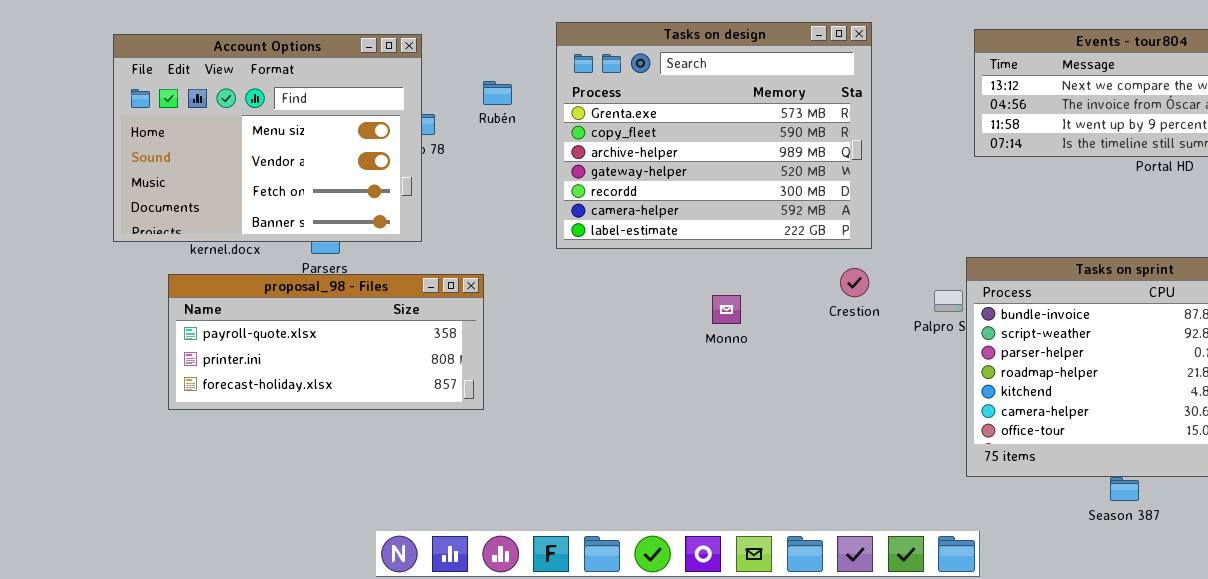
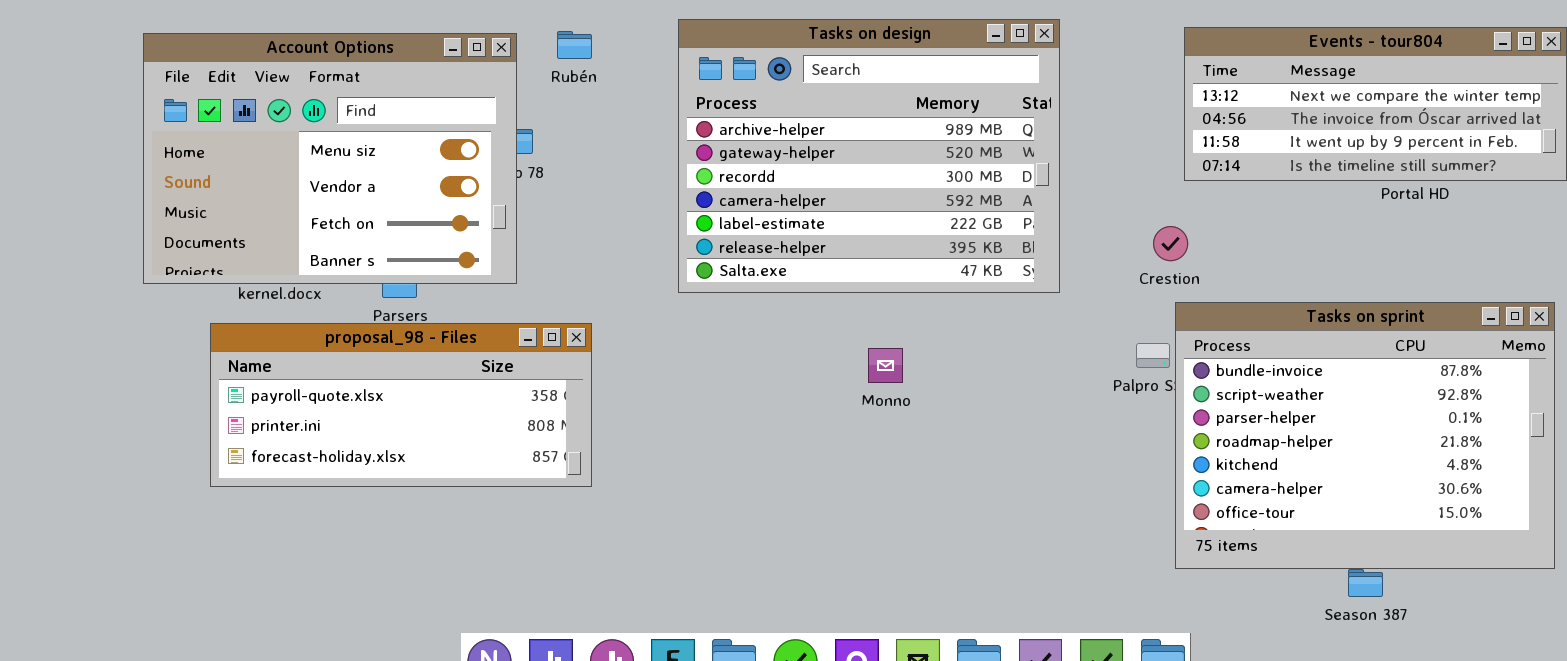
Tasks on design: [556,22,872,249] -> [678,19,1060,293], scrolled down 2 rows
Rubén: [483,81,512,105] -> [557,31,592,59], moved
Crestion: [840,268,869,297] -> [1153,226,1188,261], moved

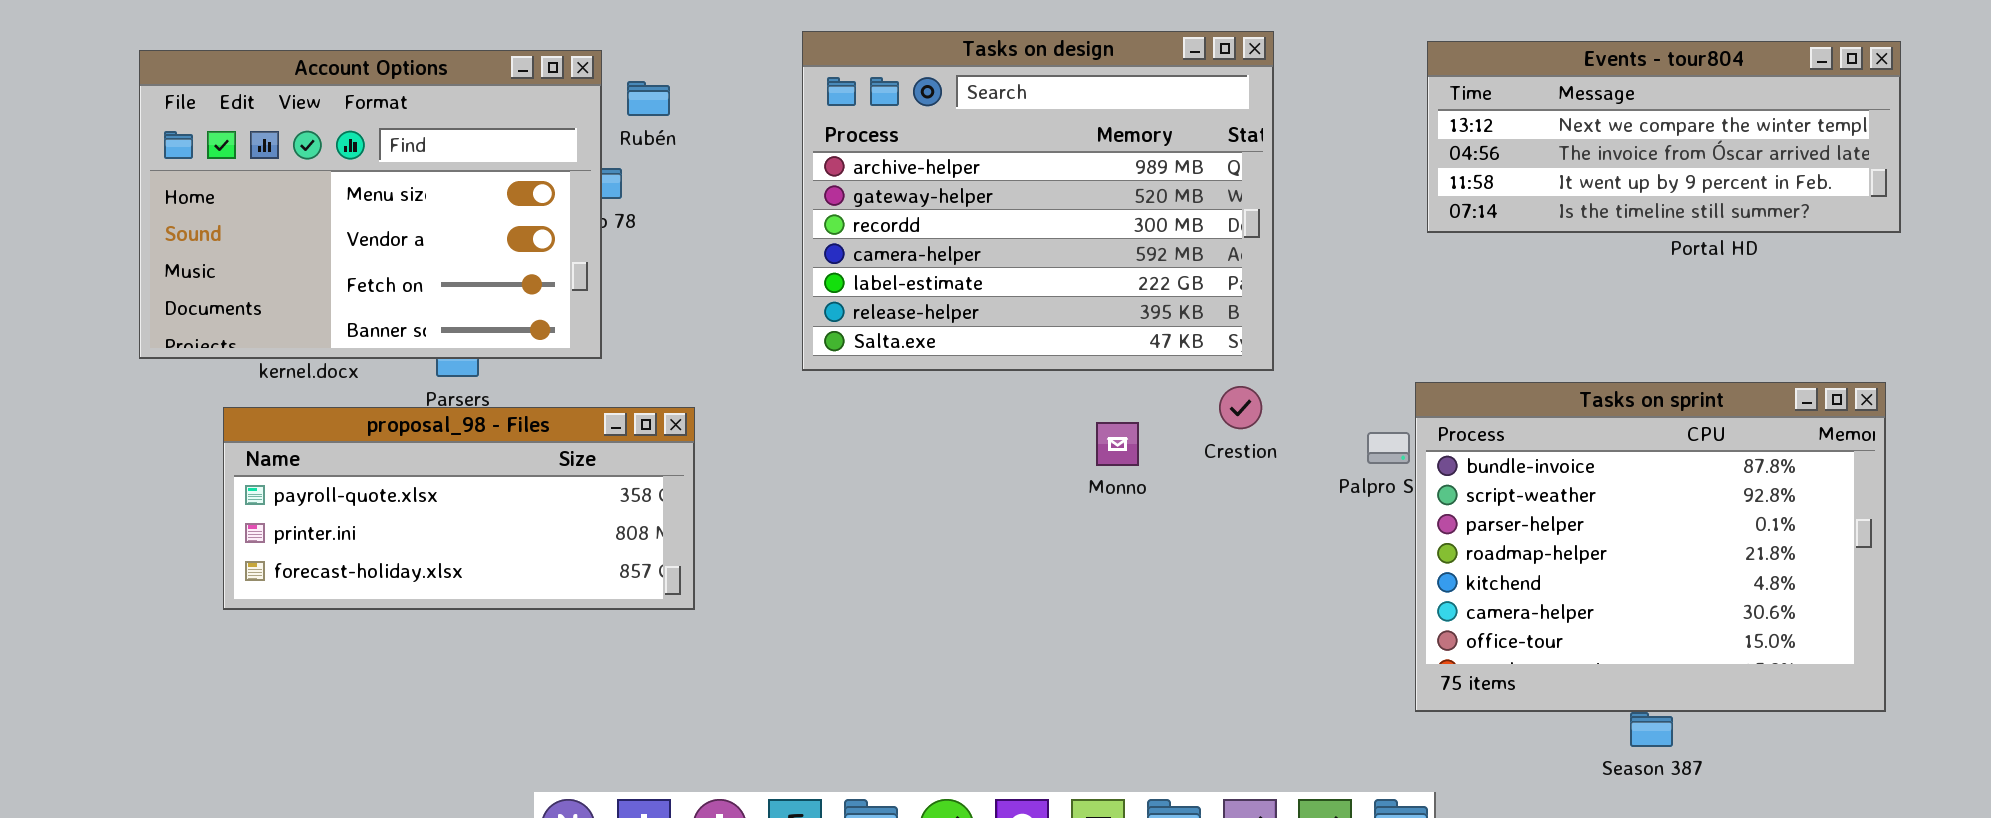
Rubén: [557,31,592,59] -> [627,81,670,116], moved
Crestion: [1153,226,1188,261] -> [1219,386,1262,429], moved
Monno: [868,348,903,383] -> [1096,422,1139,466], moved

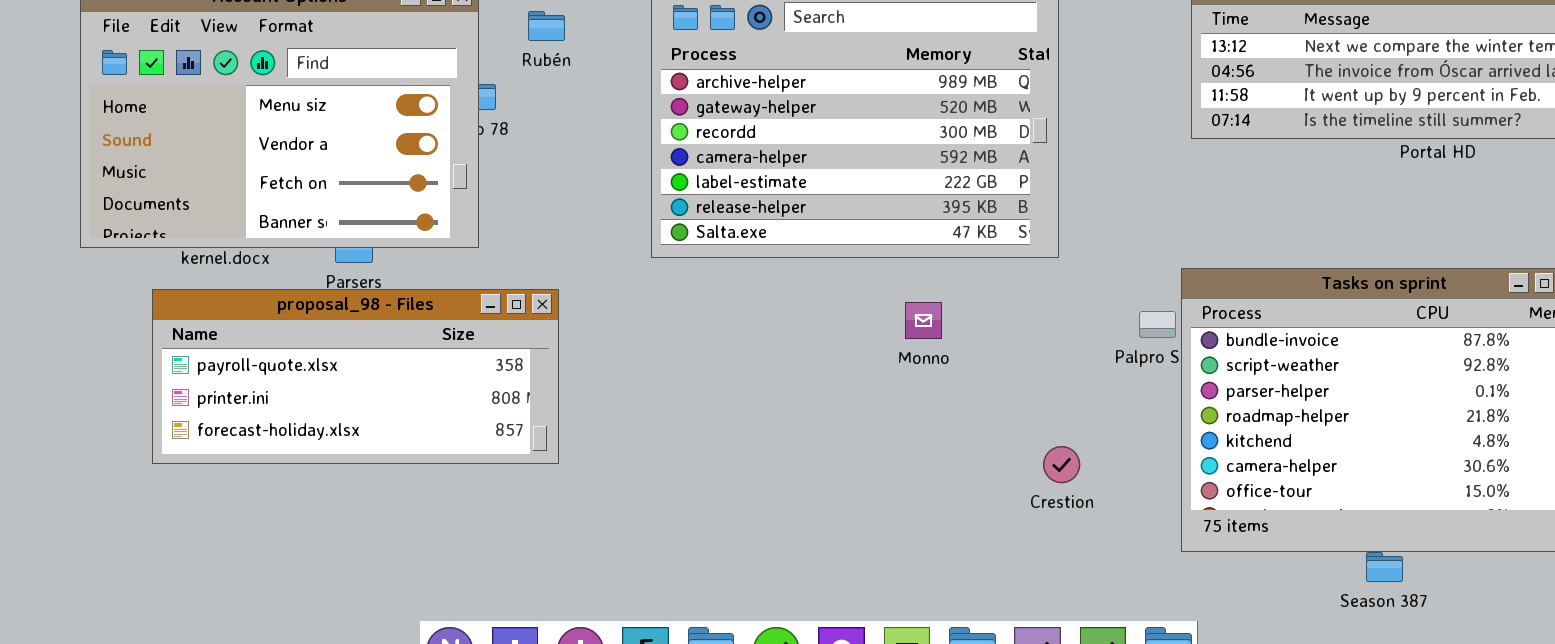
Rubén: [627,81,670,116] -> [528,11,565,41], moved
Crestion: [1219,386,1262,429] -> [1043,446,1080,483], moved

